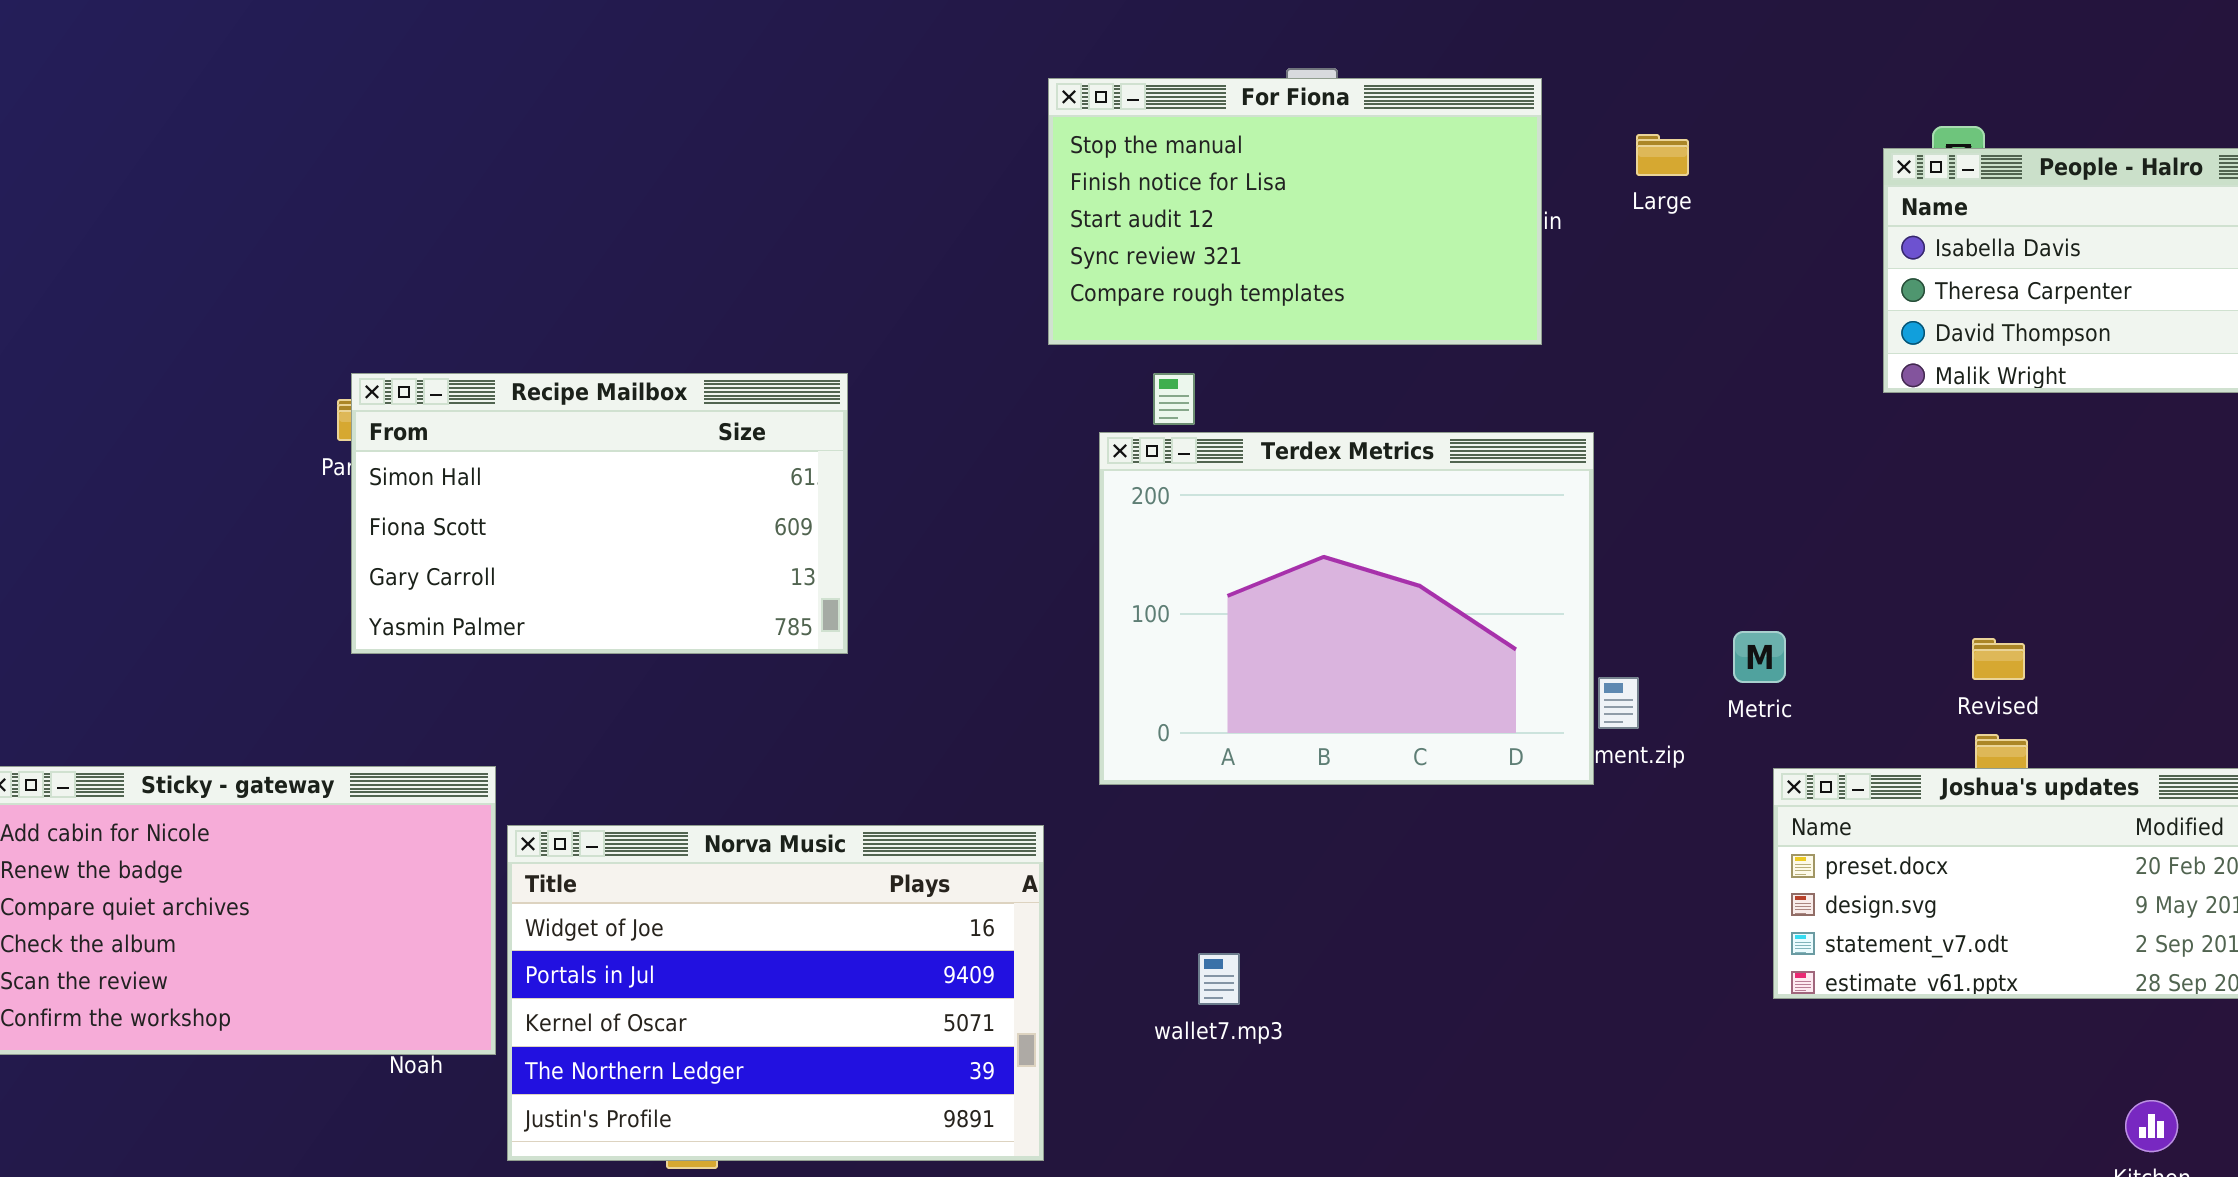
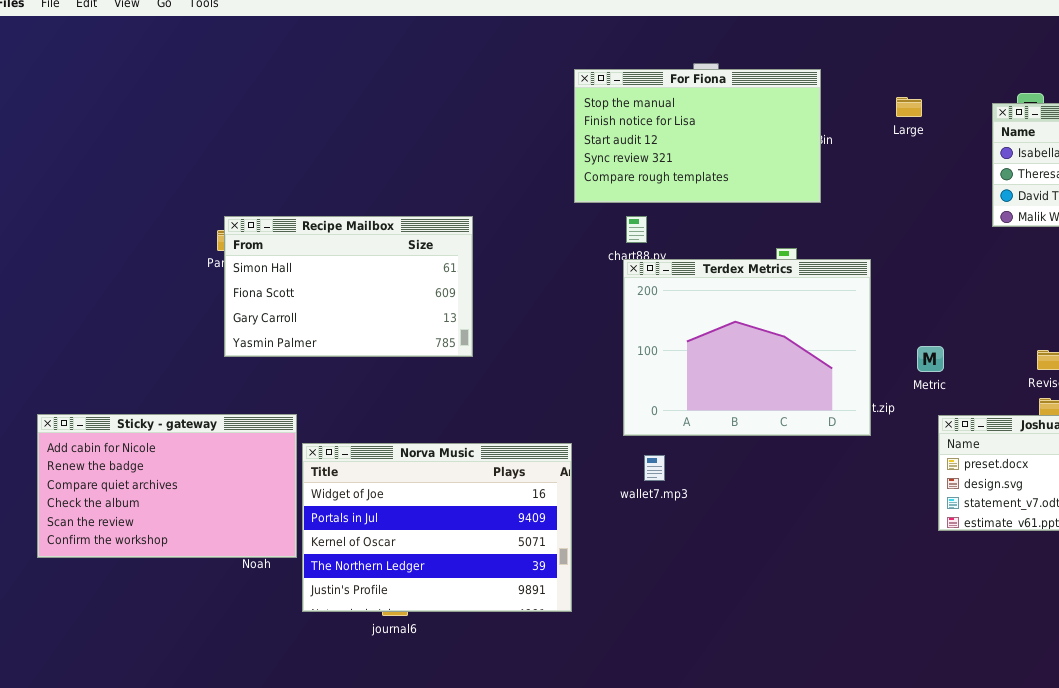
Large: [1636,134,1689,176] -> [896,97,922,117], moved
Terdex Metrics: [1099,432,1594,785] -> [623,259,871,436], moved
wallet7.mp3: [1198,953,1240,1005] -> [644,455,665,481], moved

